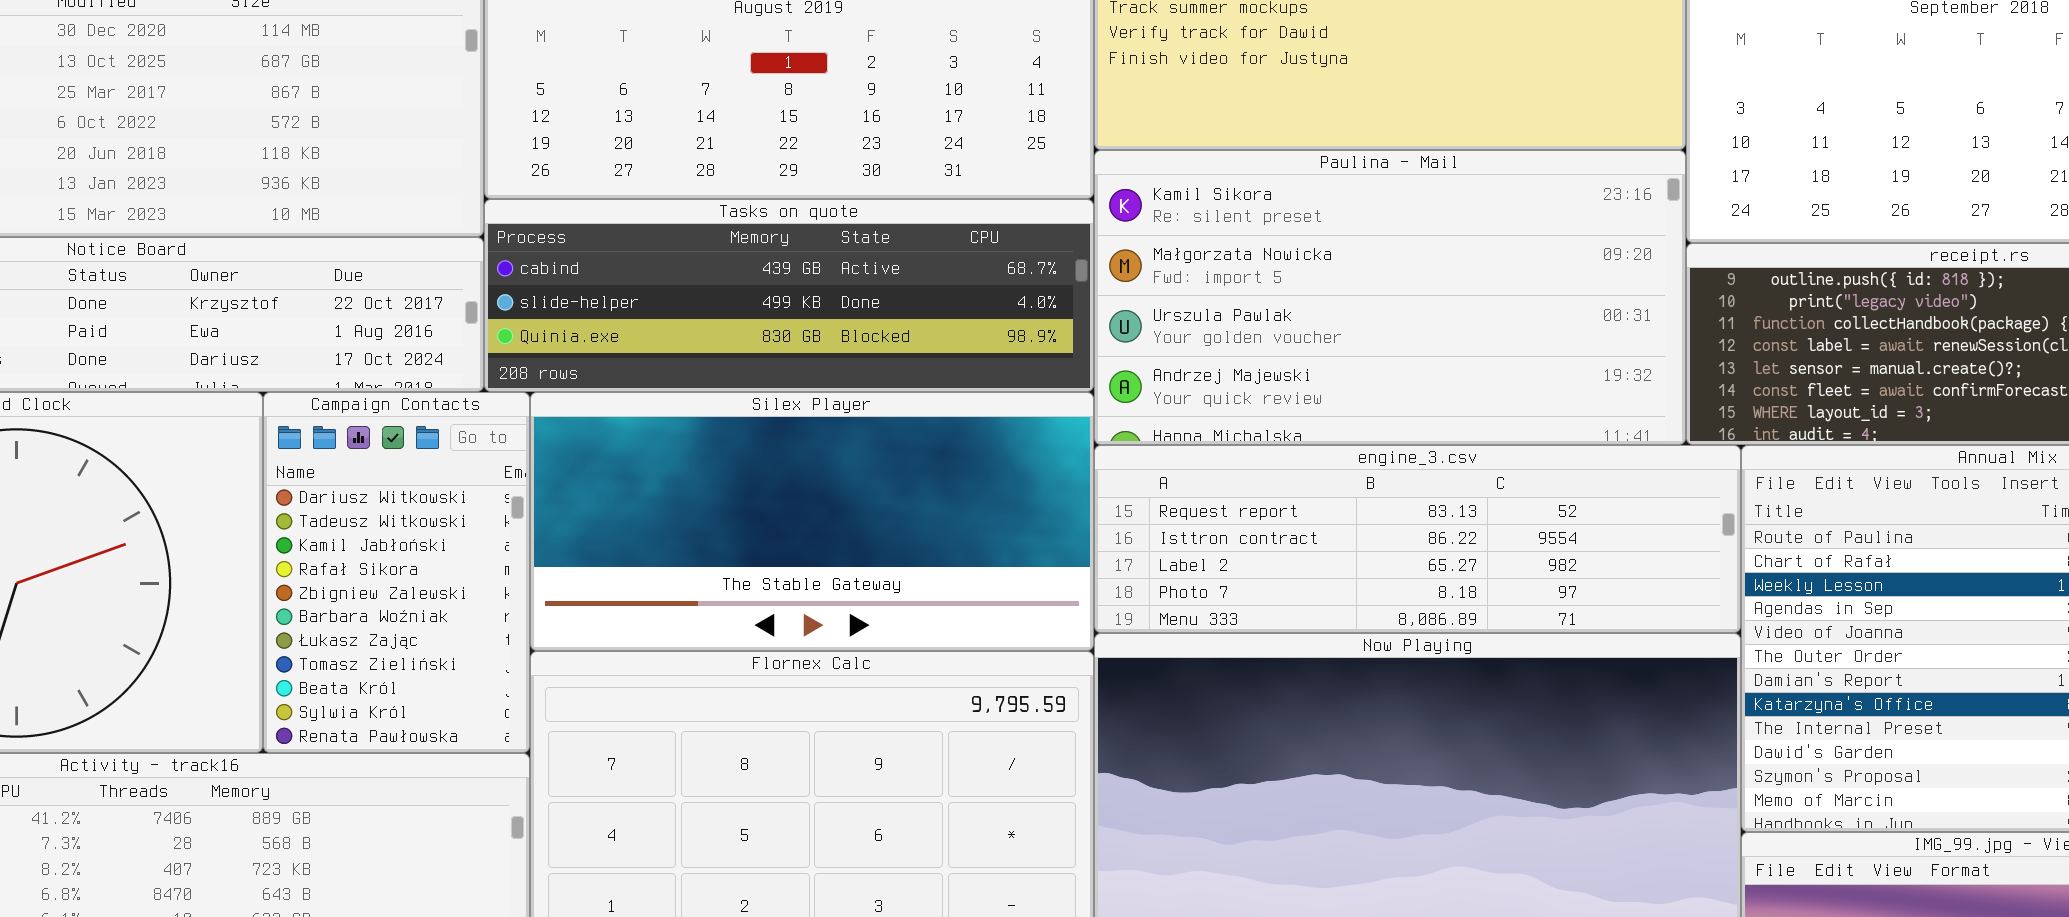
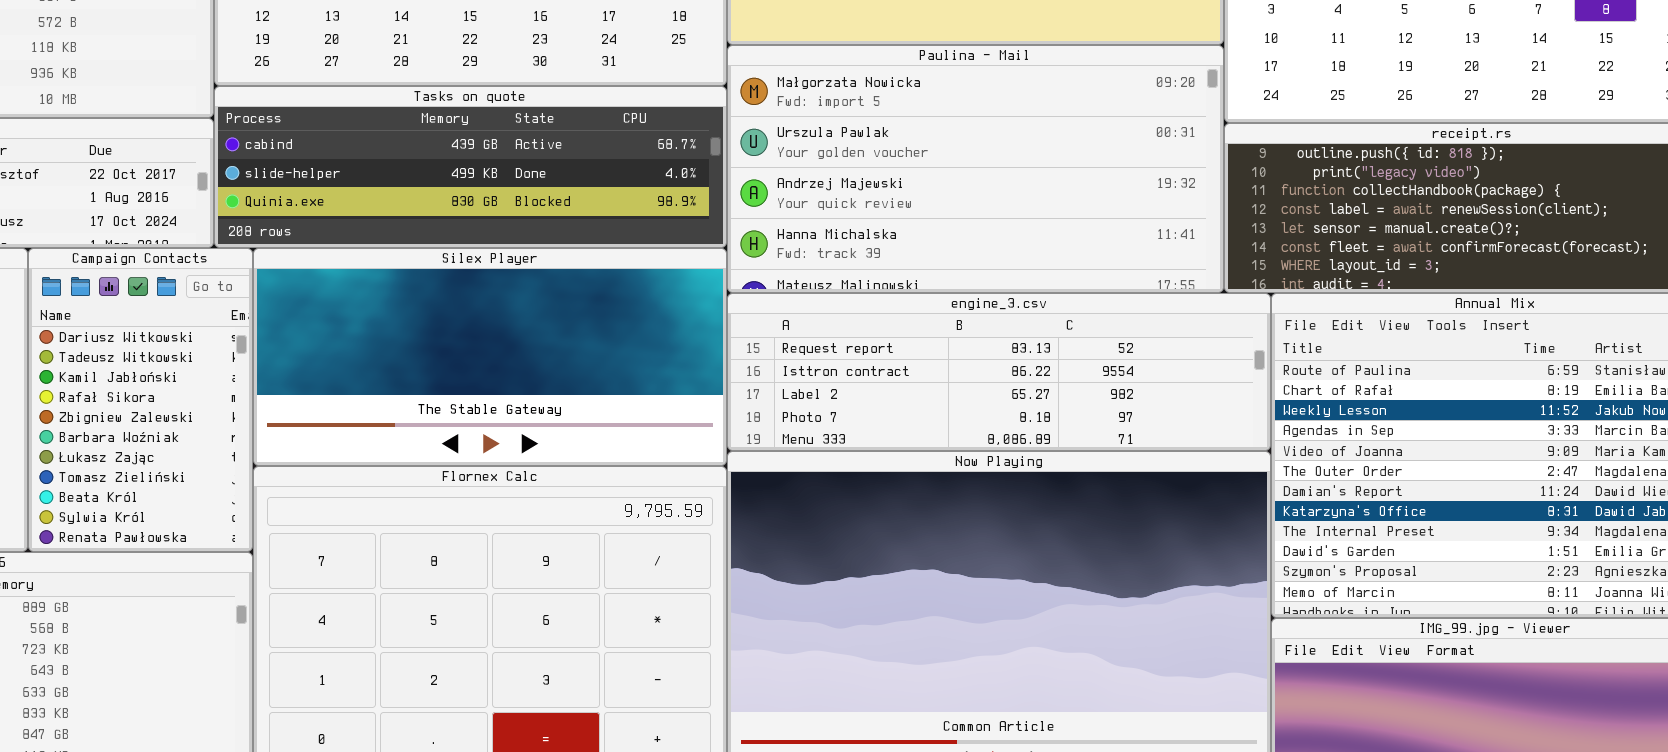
Paulina - Mail: [1094,150,1686,445] -> [727,45,1224,293], scrolled down 1 row

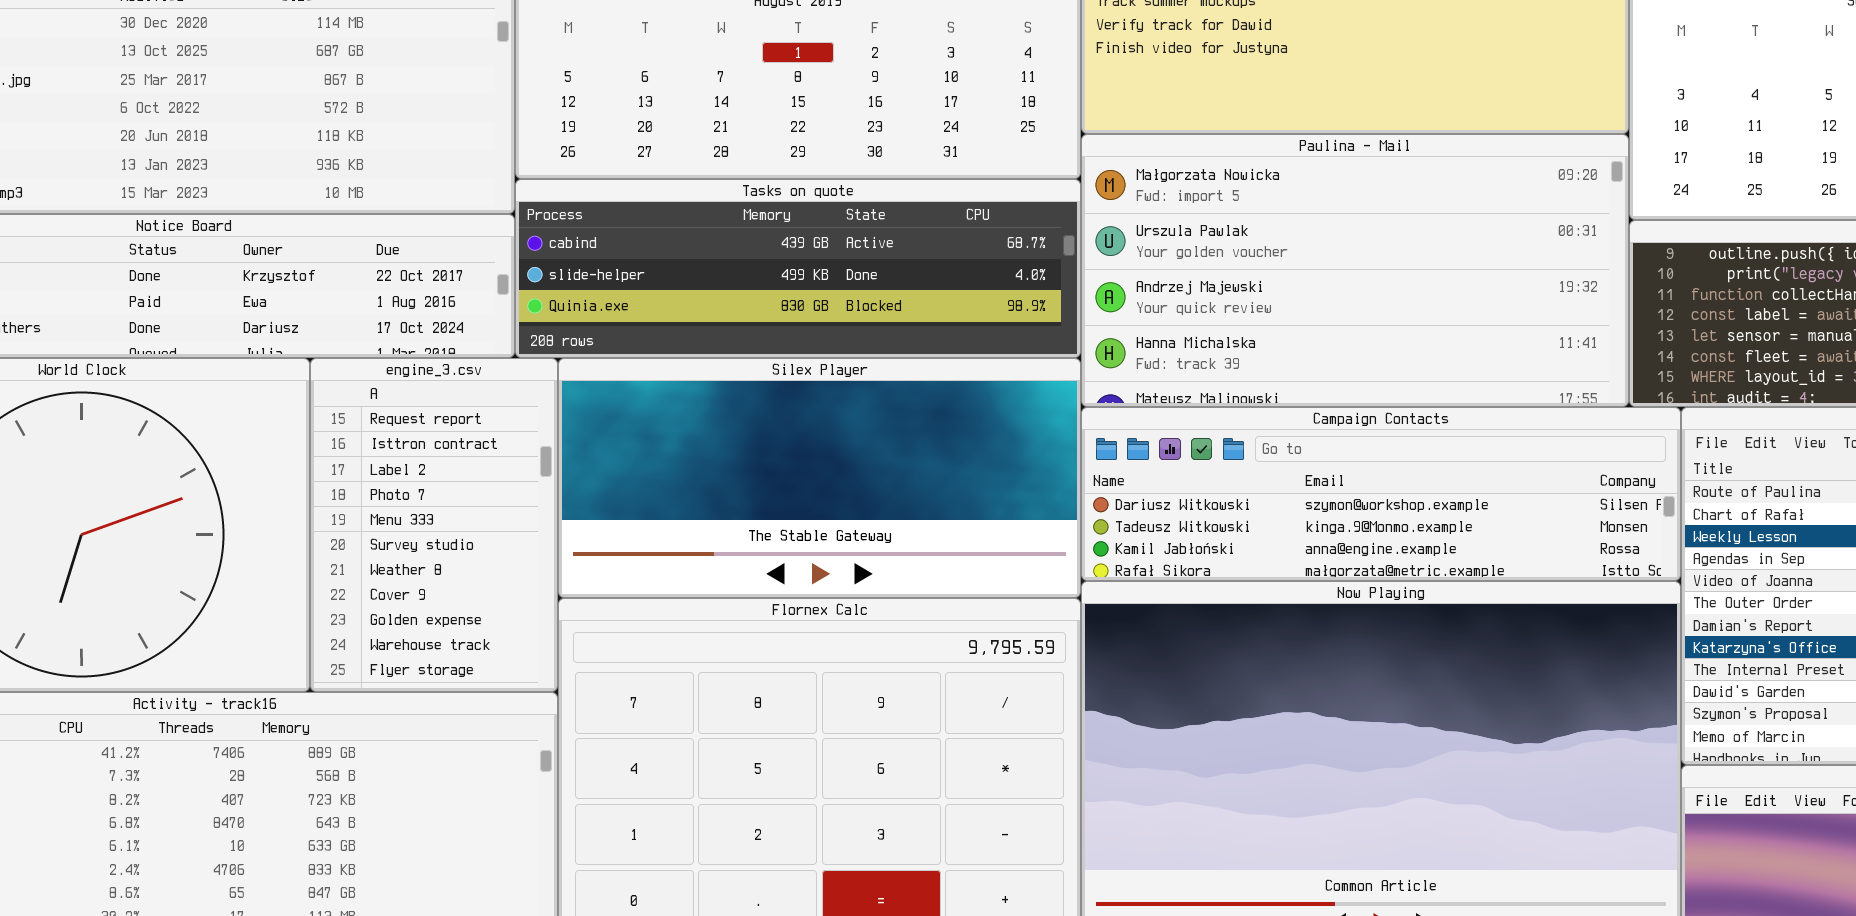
Campaign Contacts: [28,248,253,552] -> [1081,407,1681,581], moved, resized
engine_3.csv: [727,293,1271,451] -> [310,358,558,692], moved, resized

